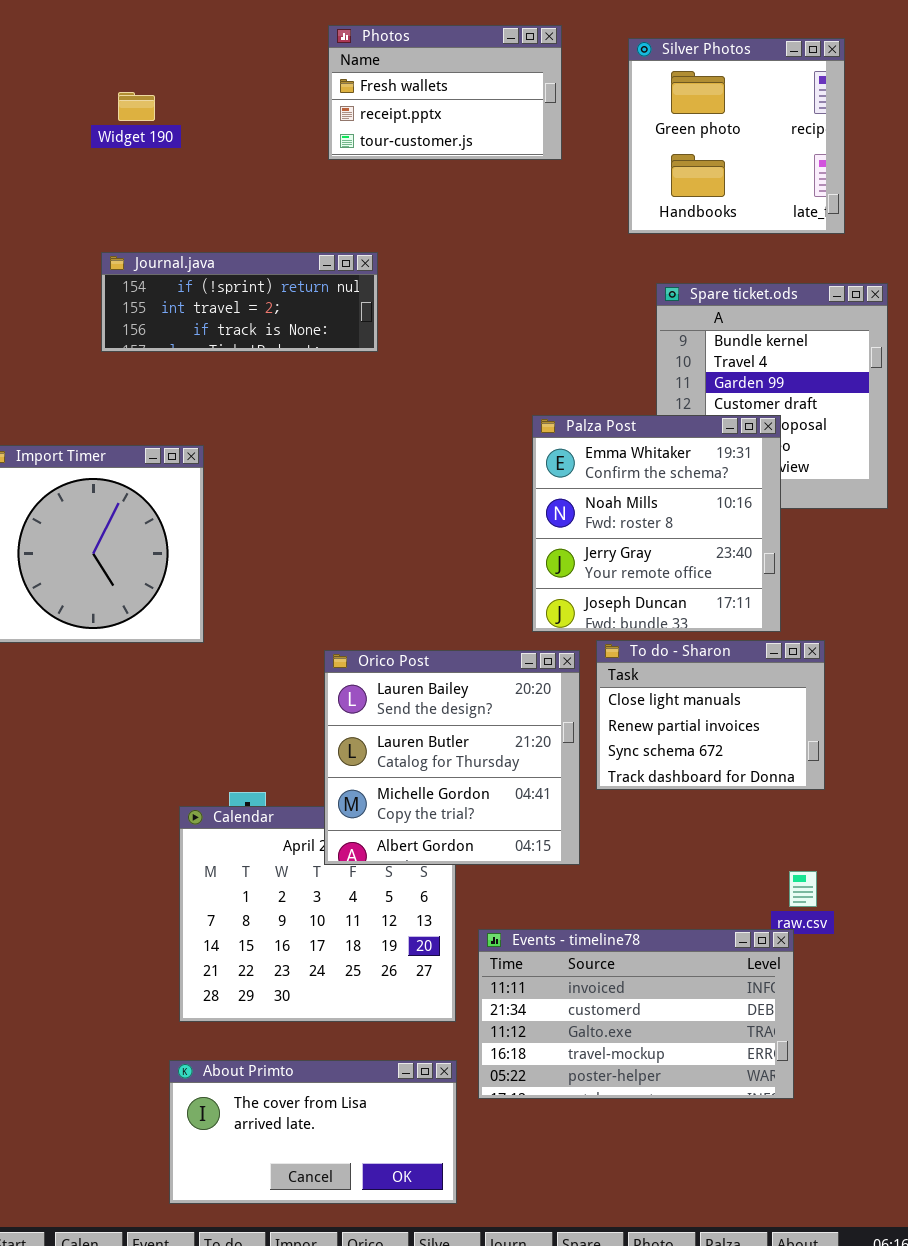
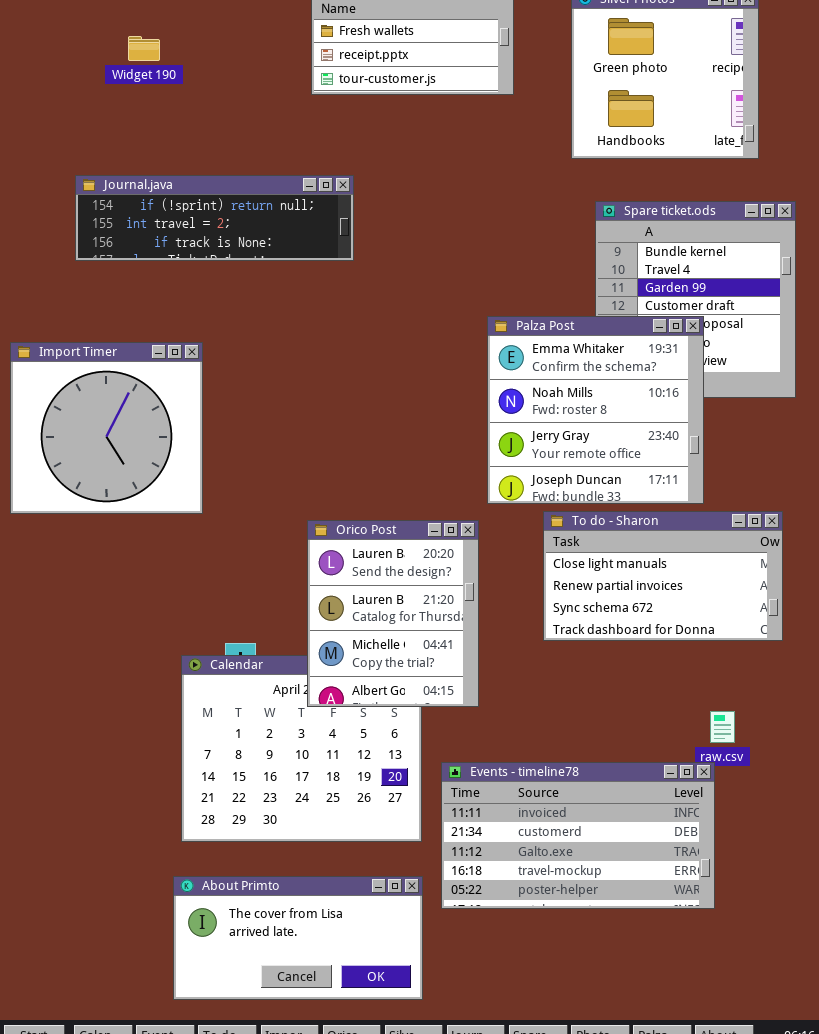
Journal.java: [101,252,378,352] -> [75,175,354,261], resized
To do - Sharon: [596,640,825,790] -> [543,511,783,641], resized
Orico Post: [324,650,580,865] -> [307,520,479,707], resized

